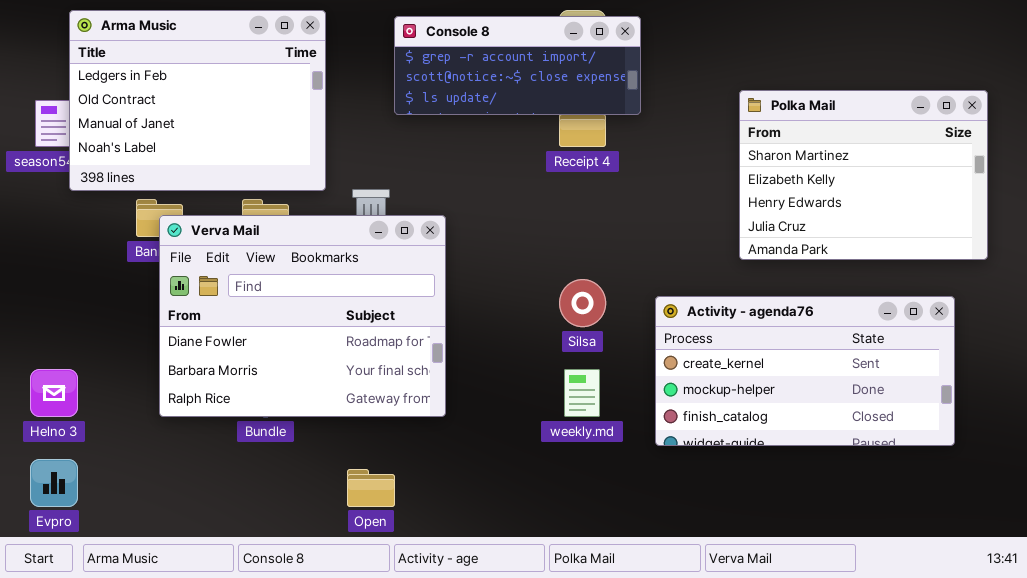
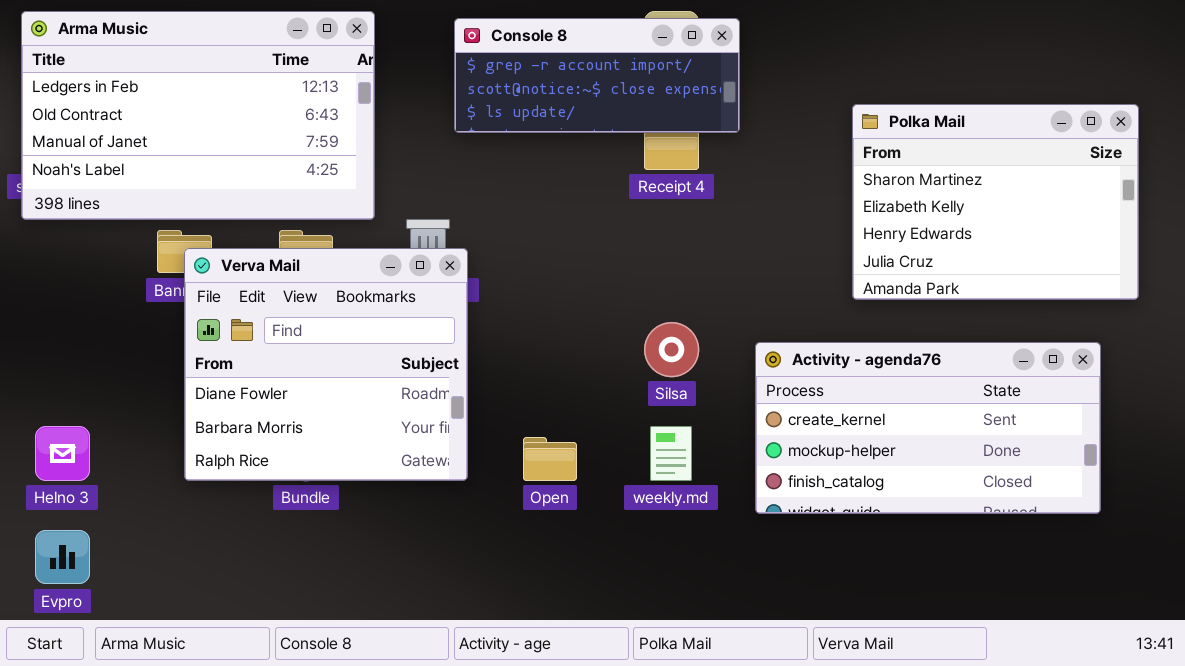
Arma Music: [69,10,326,191] -> [21,11,375,220], resized
Verva Mail: [159,215,446,417] -> [184,248,468,481], resized
Open: [347,469,395,507] -> [523,437,577,481], moved

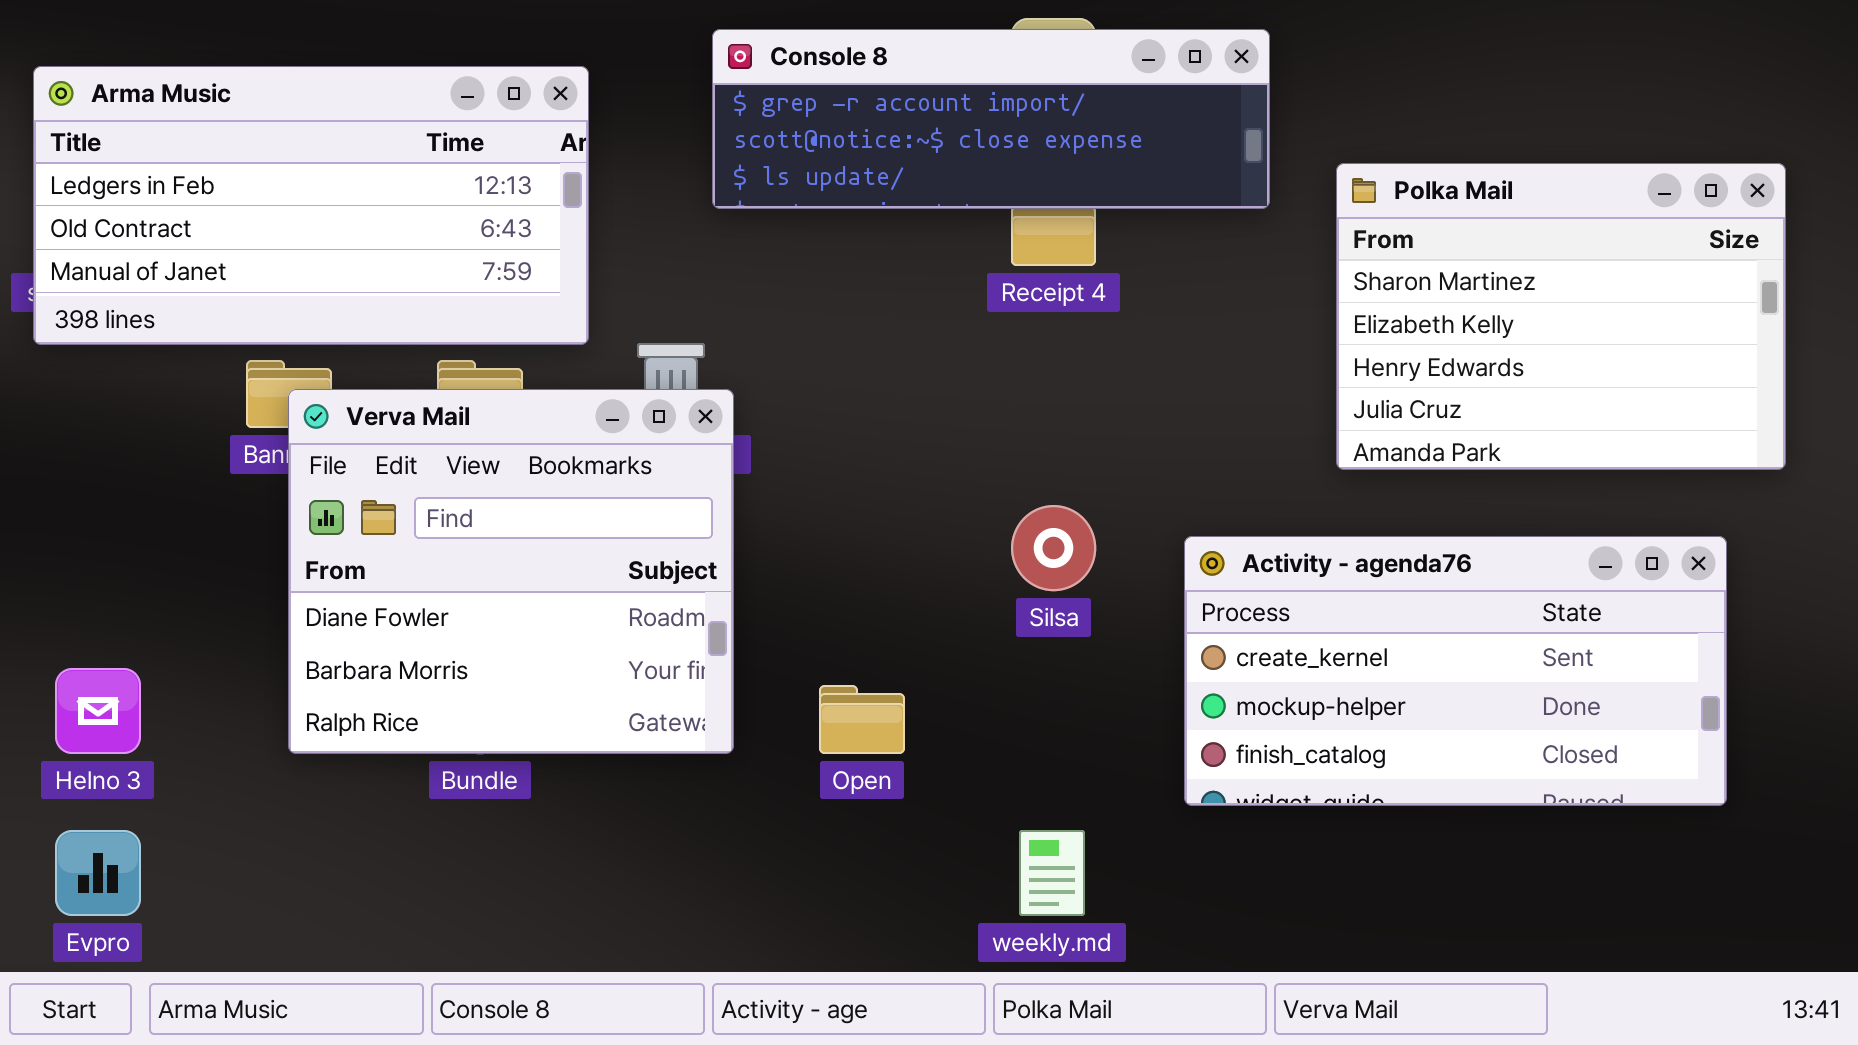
Arma Music: [21,11,375,220] -> [33,66,589,345], resized
Console 8: [454,18,740,133] -> [712,29,1270,209], resized
weekly.md: [650,426,692,481] -> [1019,830,1085,916], moved

